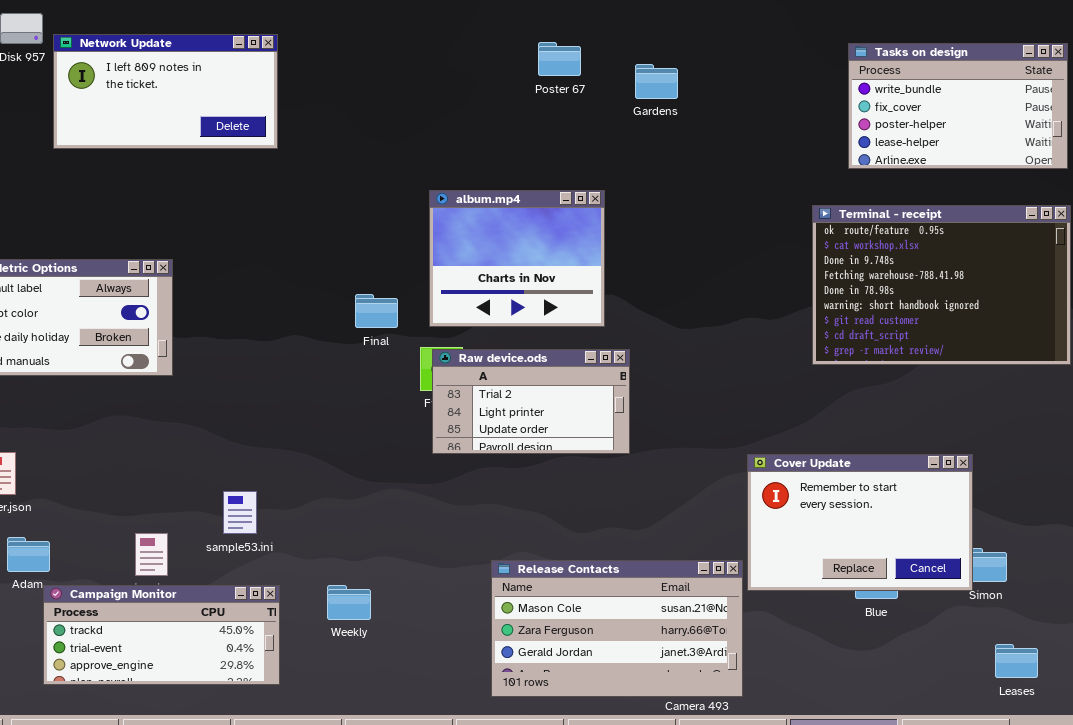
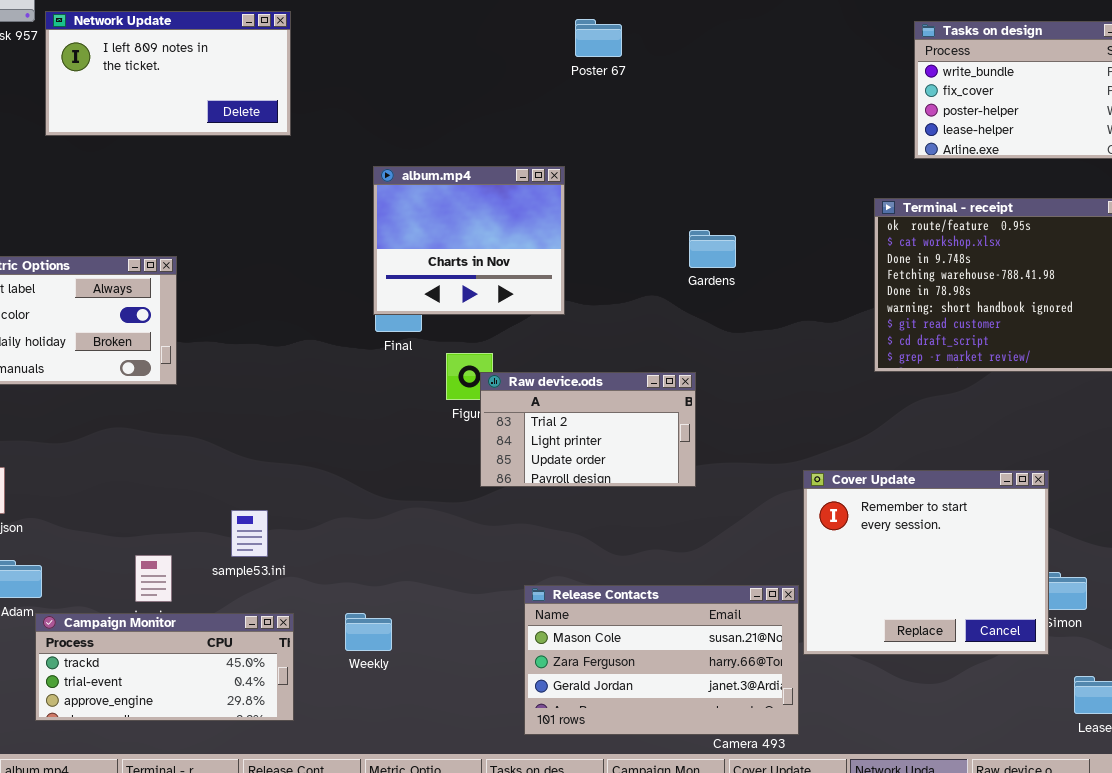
Gardens: [635,64,678,99] -> [689,230,736,268], moved
album.mp4: [429,190,605,327] -> [373,166,565,315], moved
Raw device.ods: [432,349,630,454] -> [480,372,696,487], moved
Cover Update: [747,454,973,591] -> [803,470,1049,655], resized

